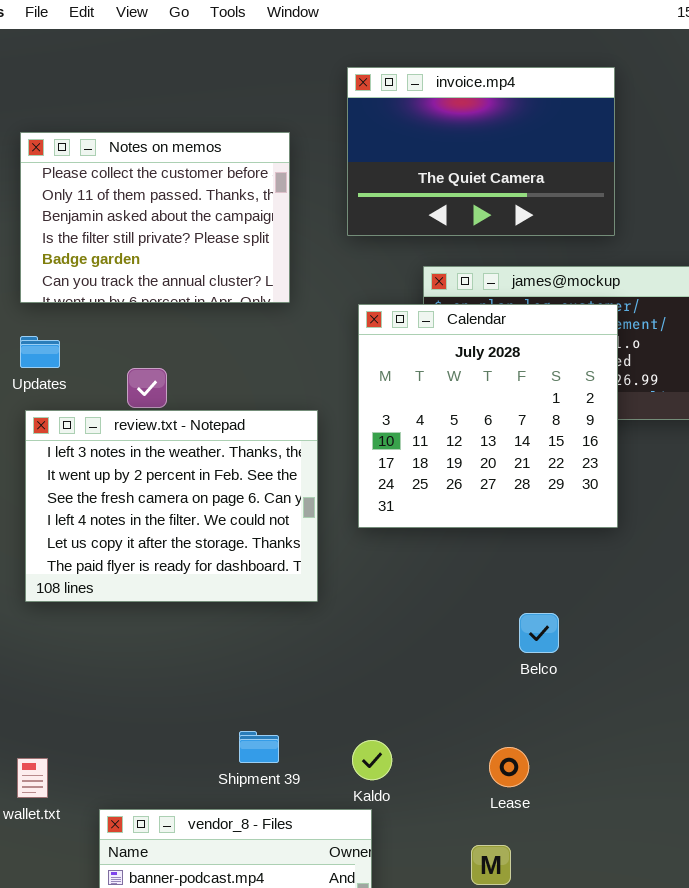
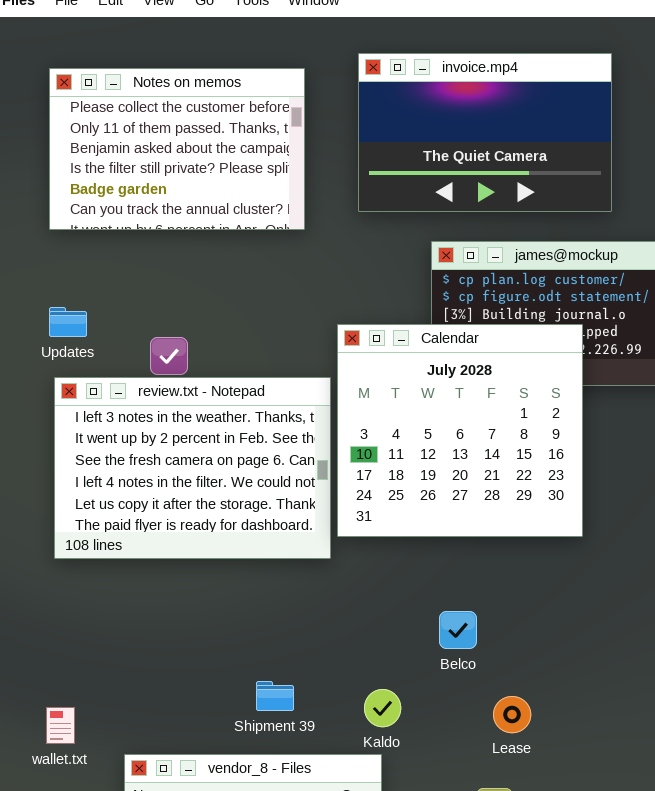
Notes on memos: [20,132,290,303] -> [49,68,305,230], moved
Calendar: [358,304,618,528] -> [337,324,583,537], moved
Belco: [519,613,559,653] -> [439,611,477,649], moved

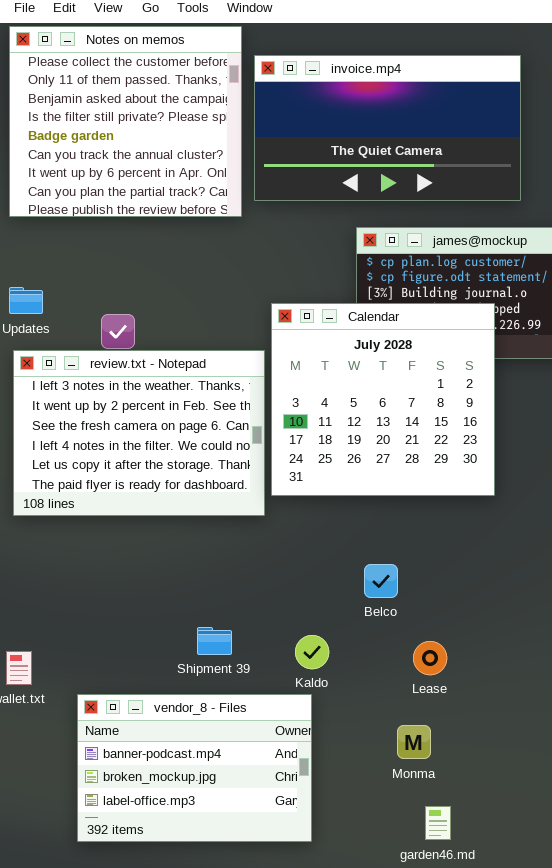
invoice.mp4: [358,53,612,212] -> [254,55,521,201], resized
Notes on memos: [49,68,305,230] -> [9,26,242,217], resized

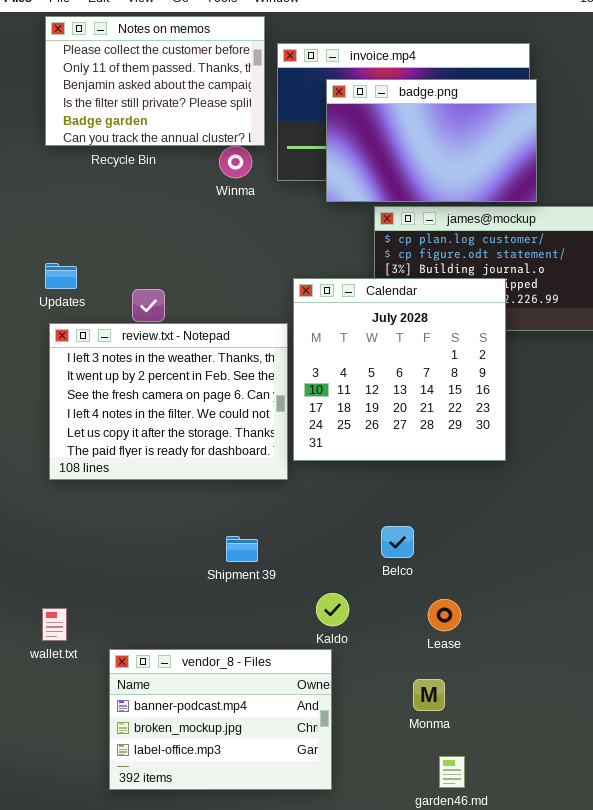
Notes on memos: [9,26,242,217] -> [45,16,265,146], resized
badge.png: none -> [326,79,537,202], opened
Shipment 39: [197,627,232,655] -> [226,536,258,562], moved

